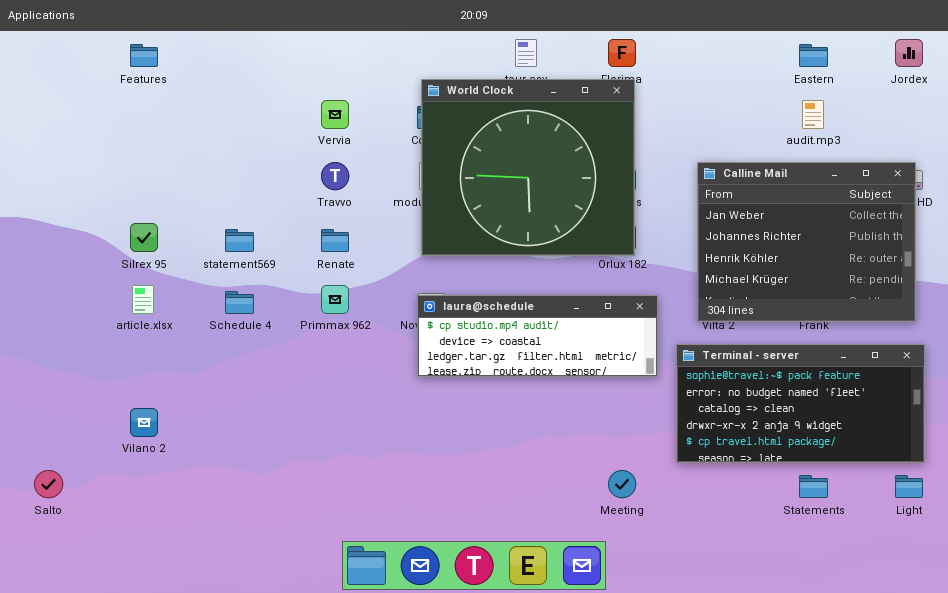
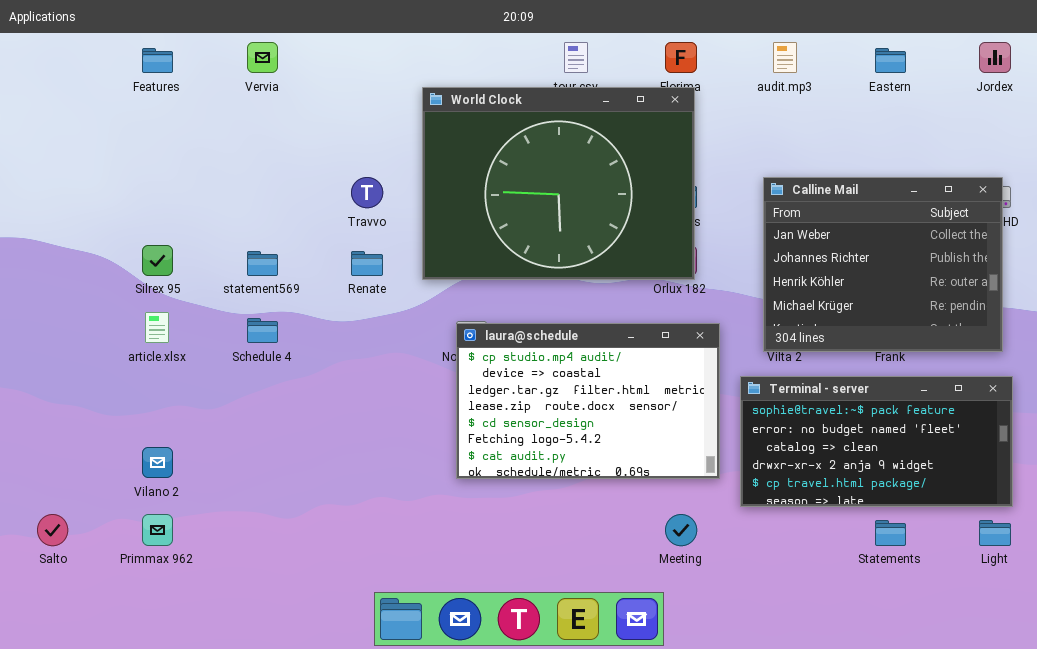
World Clock: [421,79,635,256] -> [422,87,695,280], resized
Vervia: [321,100,349,129] -> [247,42,278,73], moved
audit.mp3: [802,100,824,129] -> [773,42,797,73], moved
Primmax 962: [321,285,349,314] -> [142,514,173,546], moved
laura@schedule: [417,295,658,377] -> [456,323,720,479], resized

